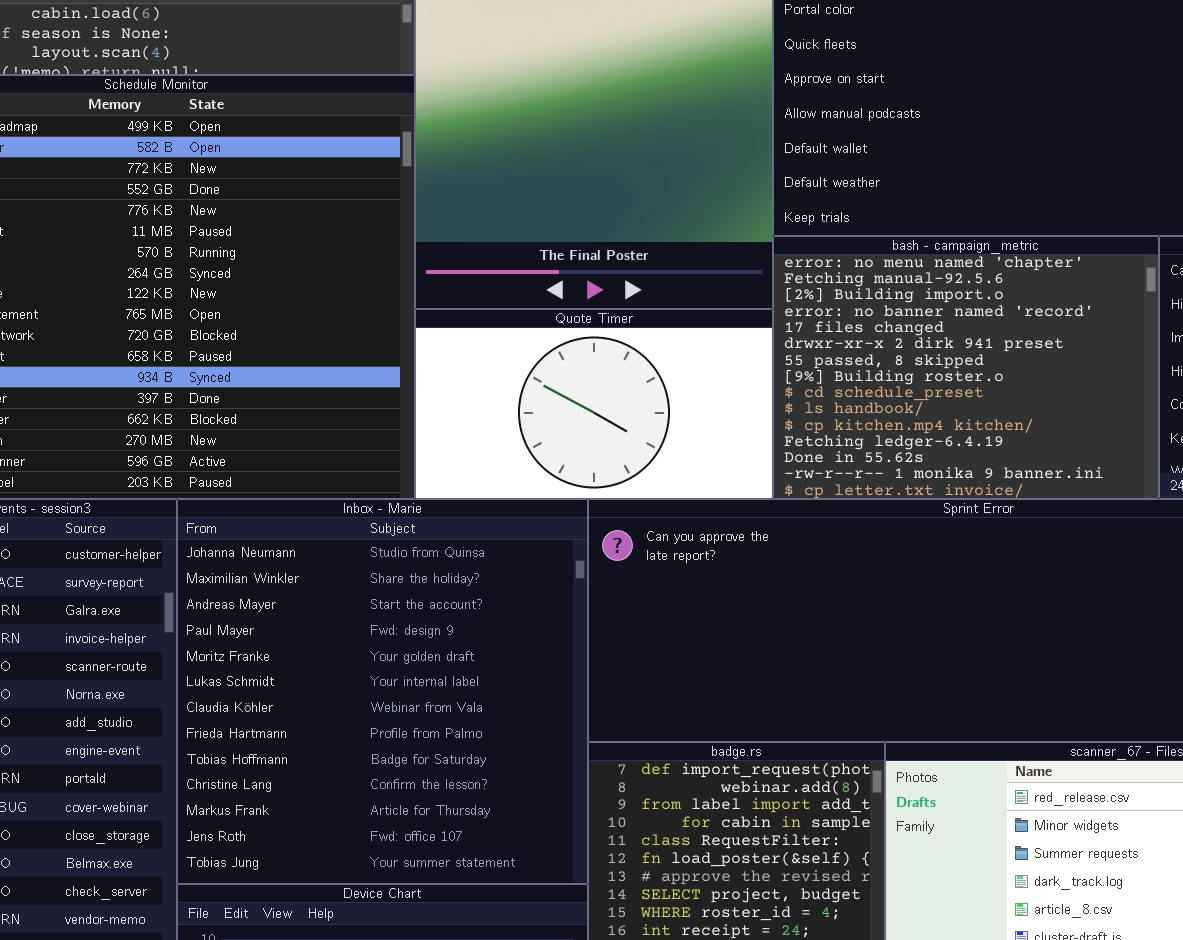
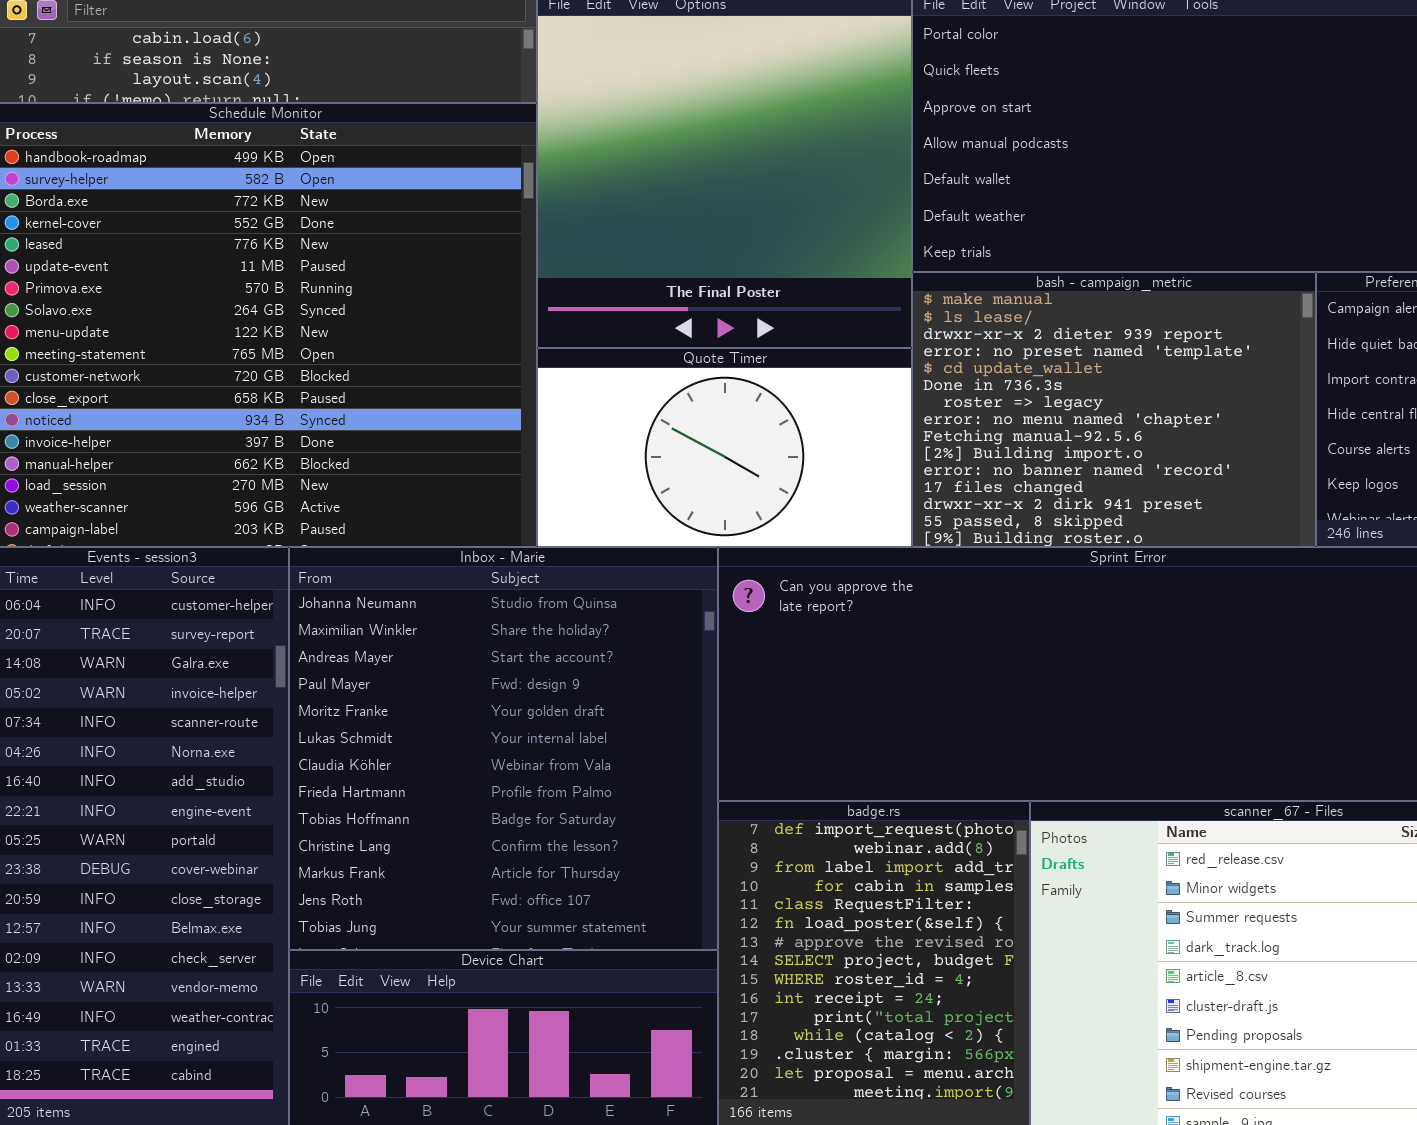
bash - campaign_metric: [773,236,1159,499] -> [912,272,1316,547], scrolled up 7 rows

